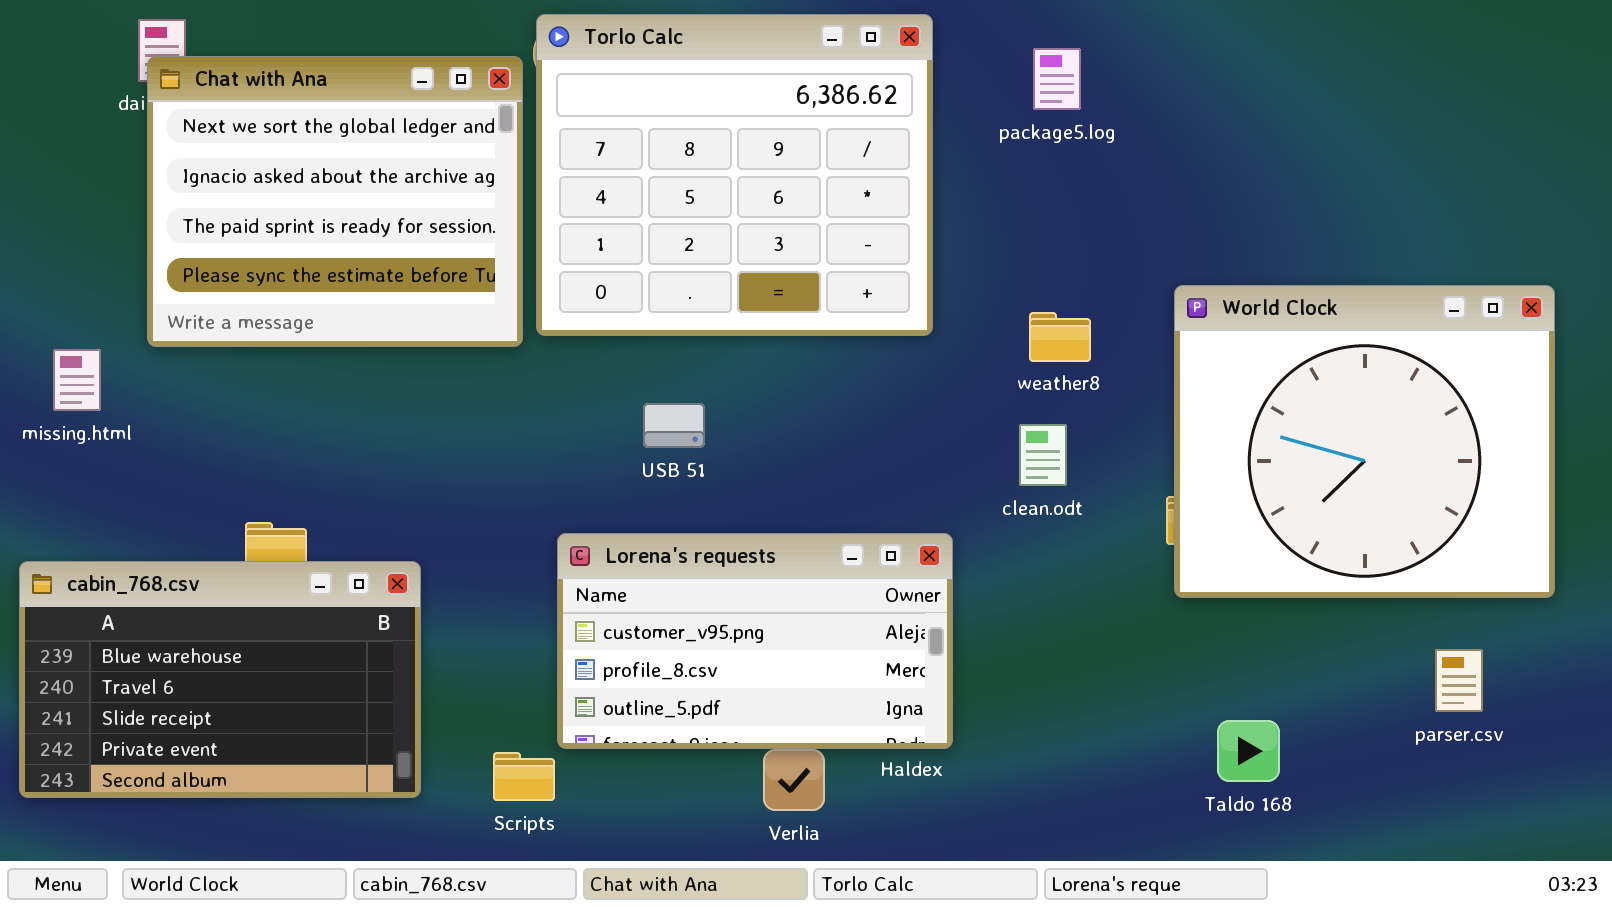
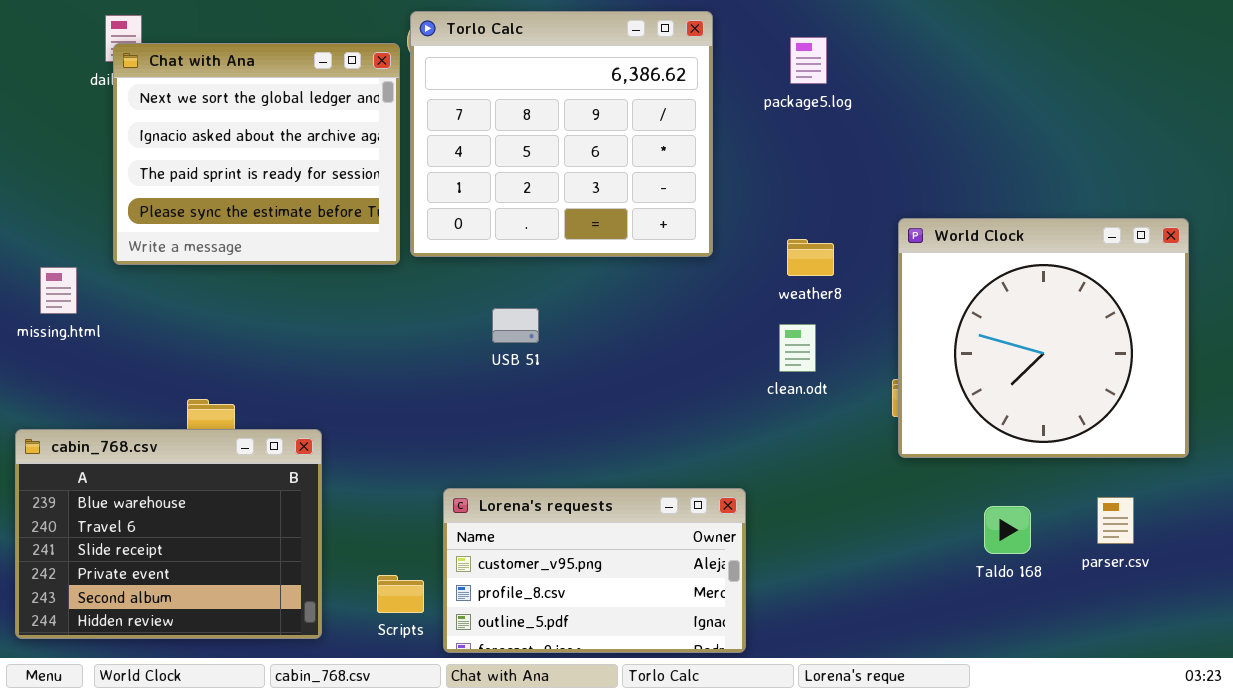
Lorena's requests: [557,533,953,749] -> [443,488,746,653], moved
cabin_768.csv: [19,561,421,798] -> [15,429,322,639], resized
Taldo 168: [1217,720,1280,782] -> [984,506,1031,554], moved

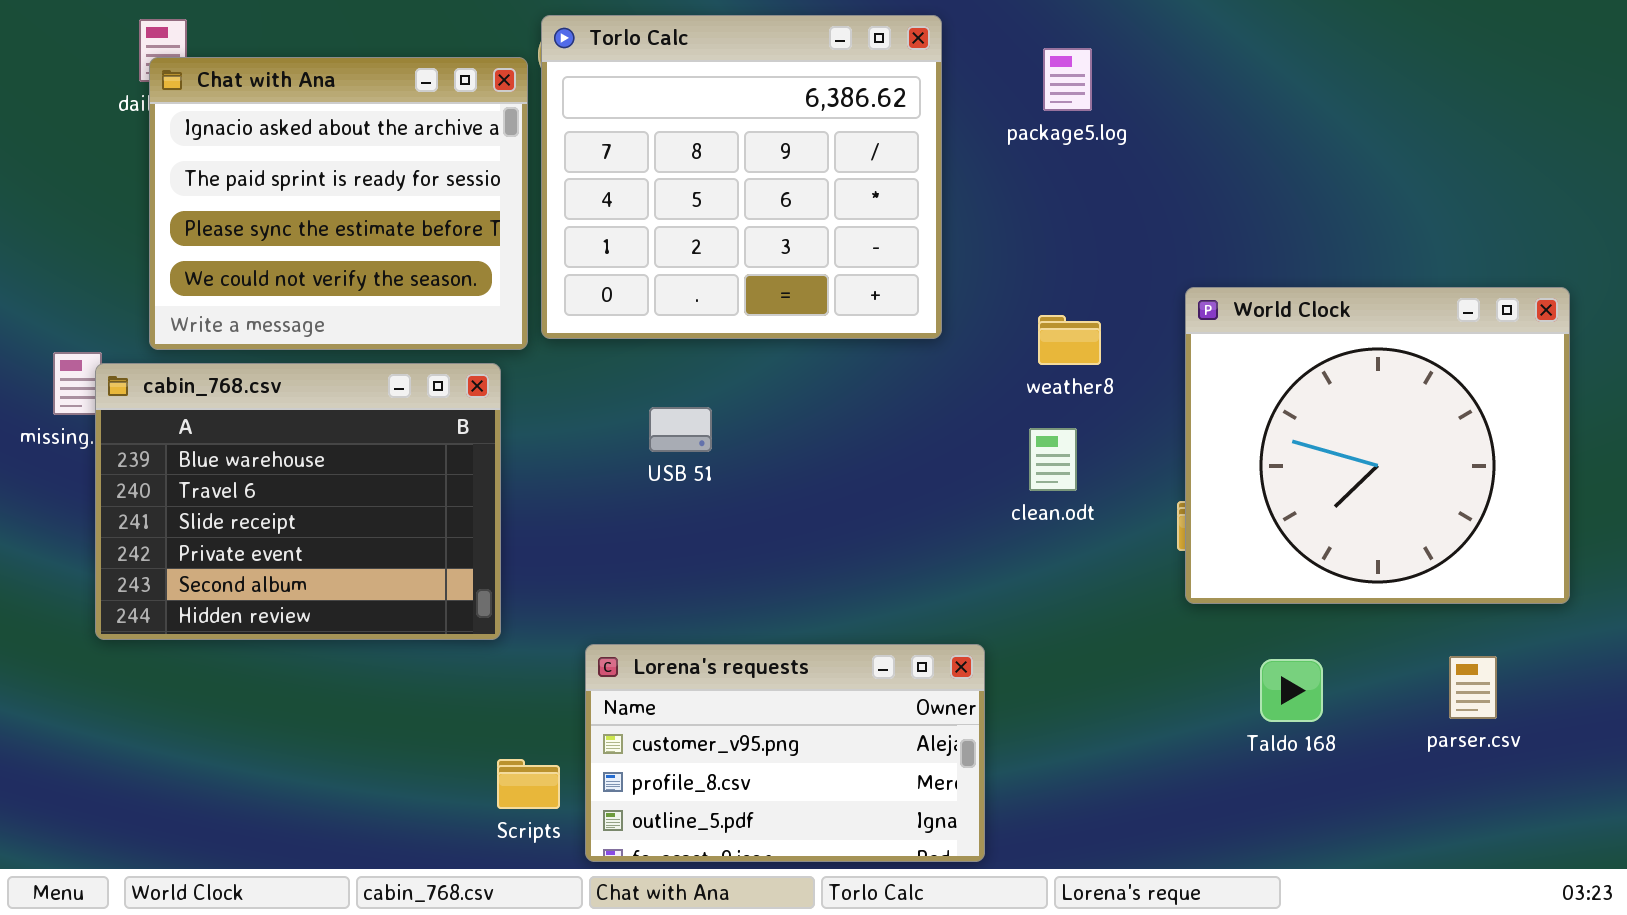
Chat with Ana: [113,43,400,265] -> [149,57,528,350], scrolled down 1 row
cabin_768.csv: [15,429,322,639] -> [95,363,501,640], moved
Taldo 168: [984,506,1031,554] -> [1260,659,1323,722], moved

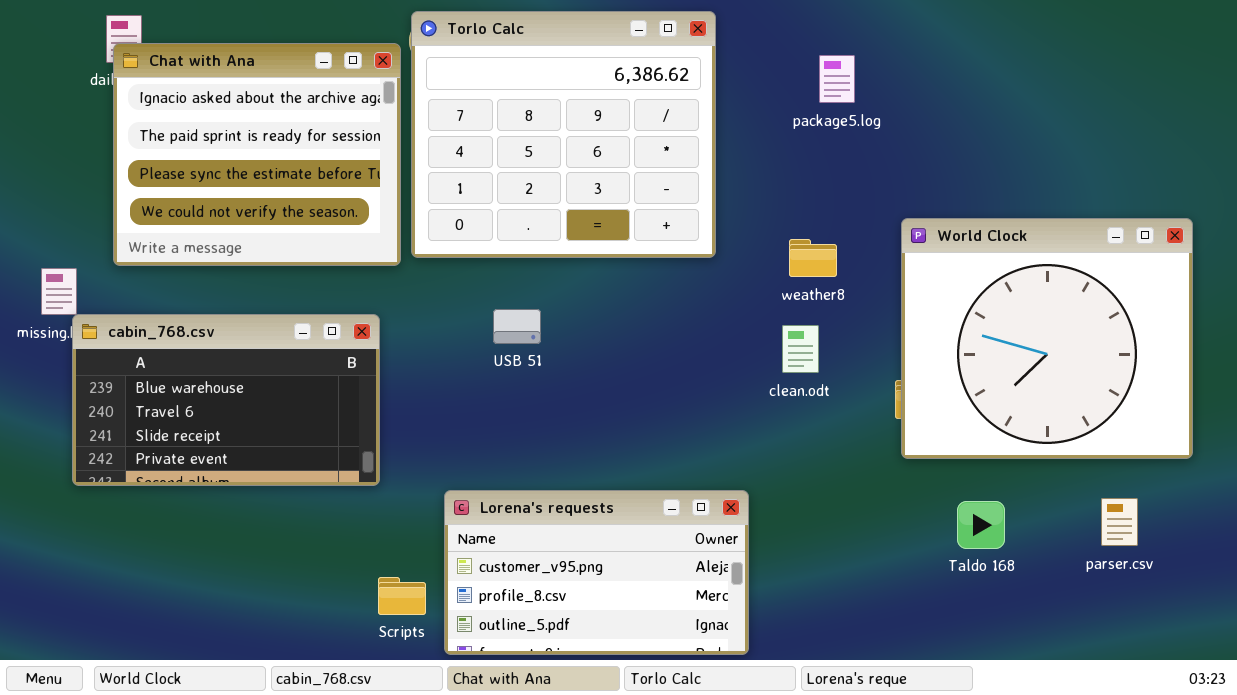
package5.log: [1043,48,1092,111] -> [819,55,855,103], moved
cabin_768.csv: [95,363,501,640] -> [72,314,380,486], resized

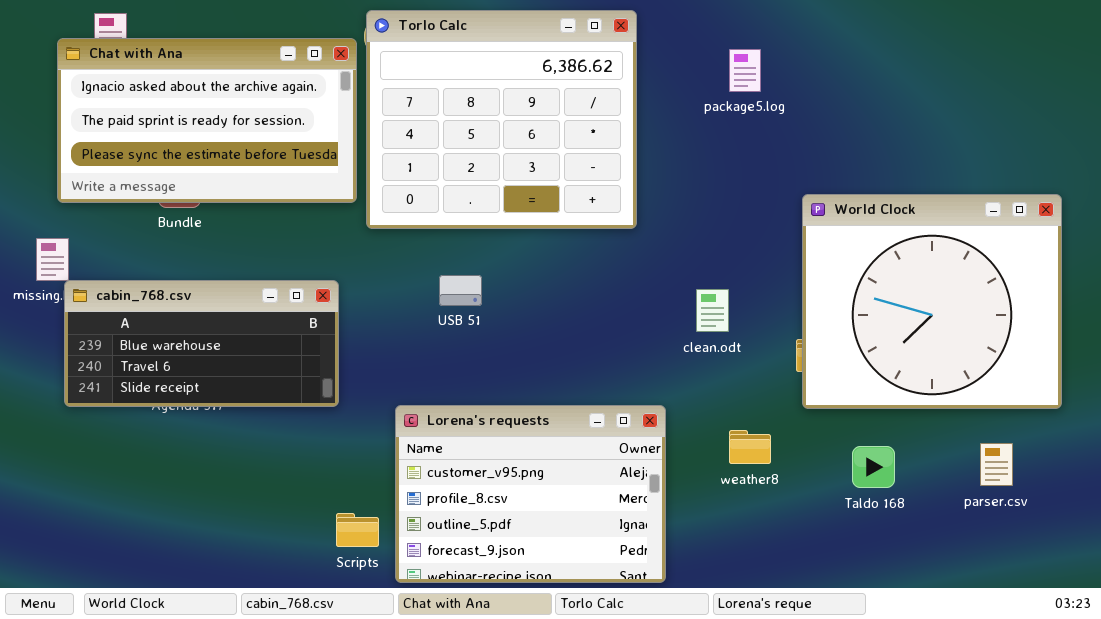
Chat with Ana: [113,43,401,266] -> [57,38,357,203], resized
weather8: [789,239,837,277] -> [729,430,771,464], moved
cabin_768.csv: [72,314,380,486] -> [64,280,339,407], resized
Lorena's requests: [444,490,749,655] -> [395,405,666,583], resized

